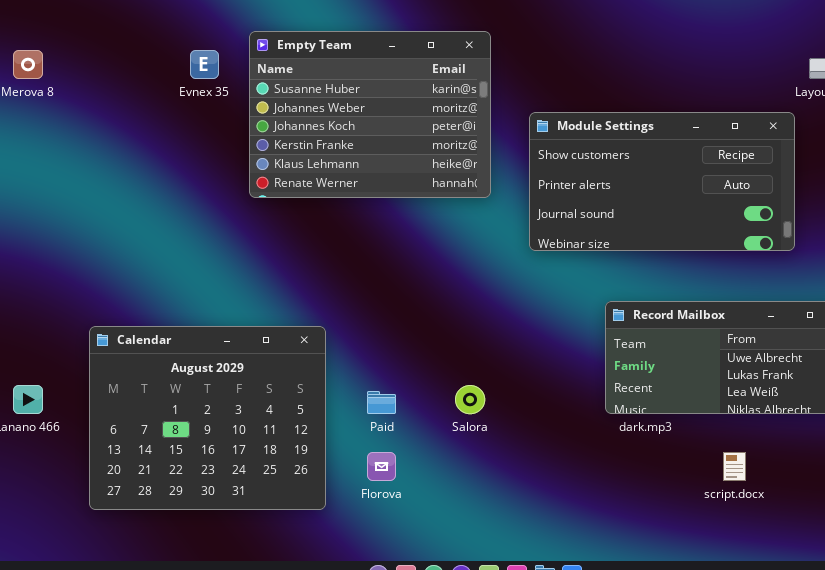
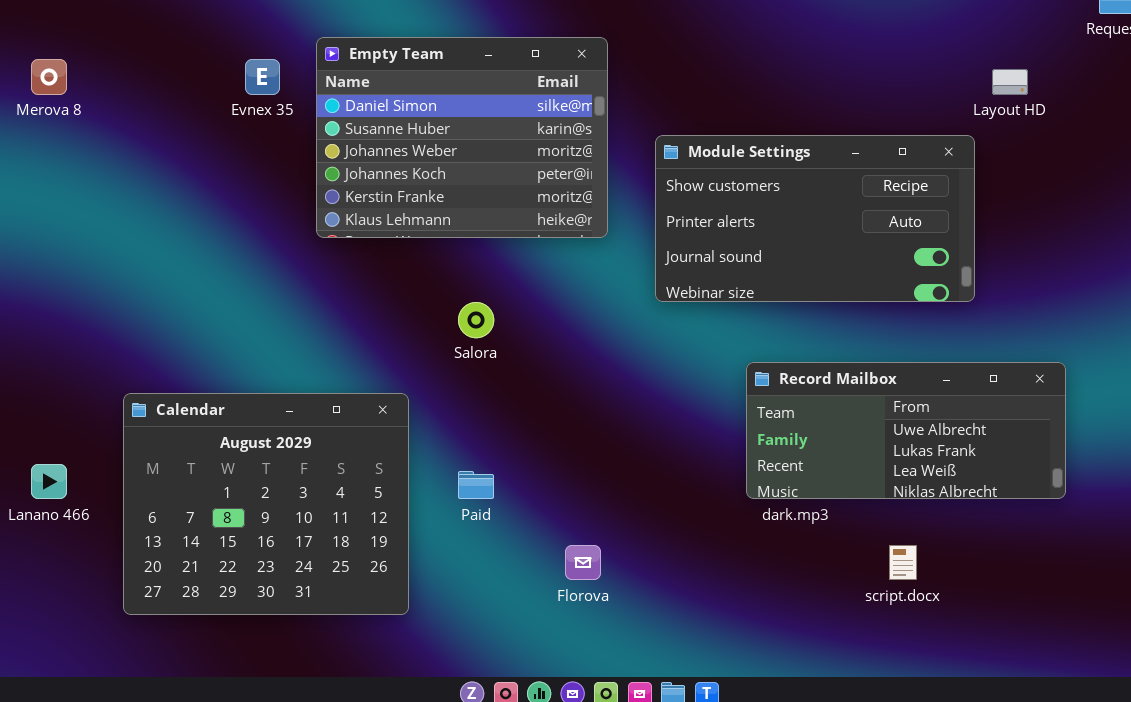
Empty Team: [249,31,491,198] -> [316,37,608,238], scrolled up 1 row
Salora: [455,385,485,414] -> [458,302,494,338], moved
Florova: [367,452,396,481] -> [565,545,601,580], moved

